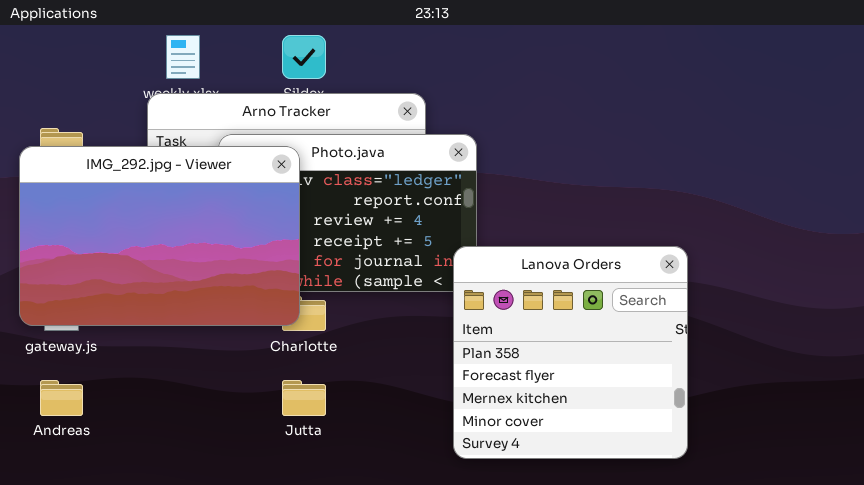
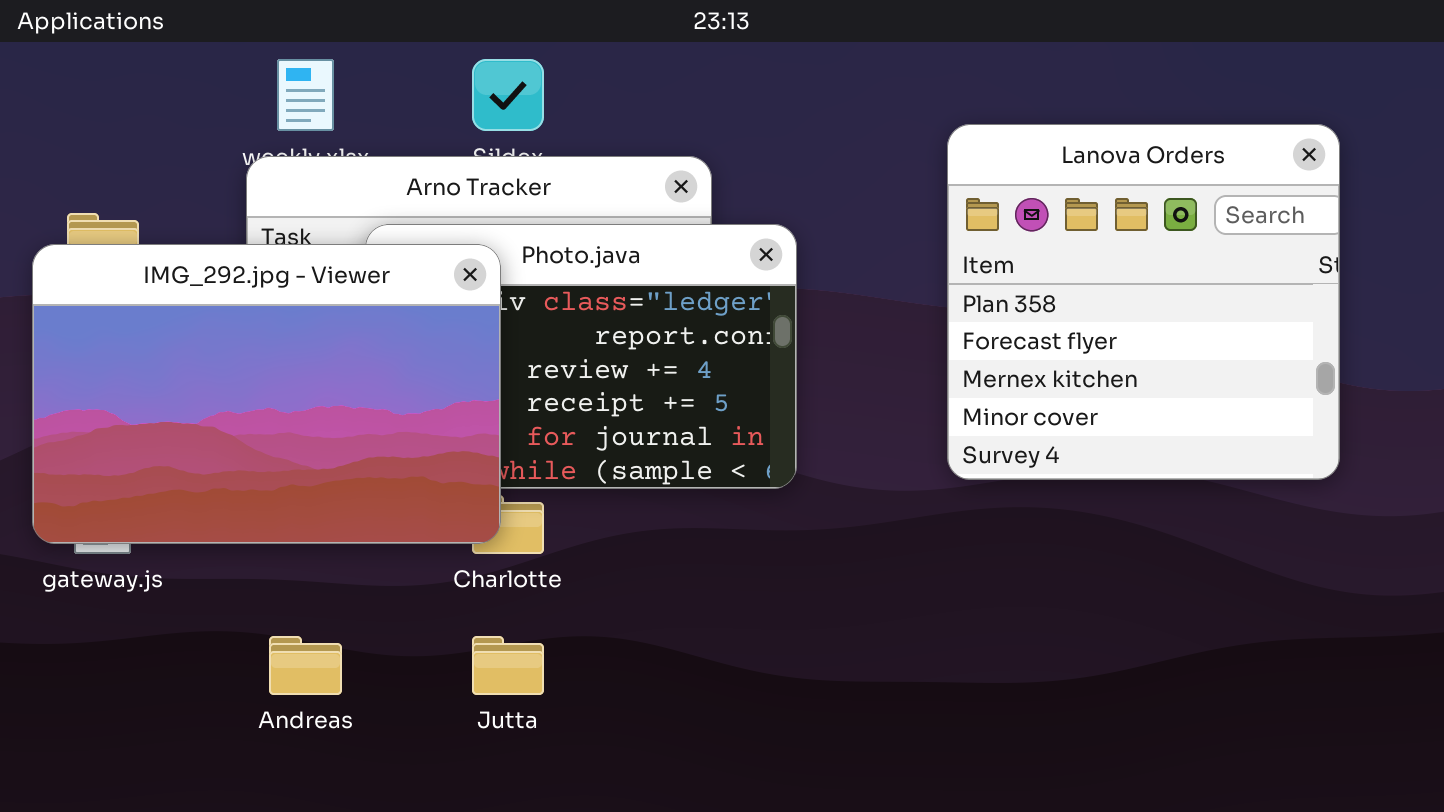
Lanova Orders: [453,246,688,459] -> [947,124,1340,480], moved
Andreas: [40,380,83,416] -> [269,636,342,695], moved

